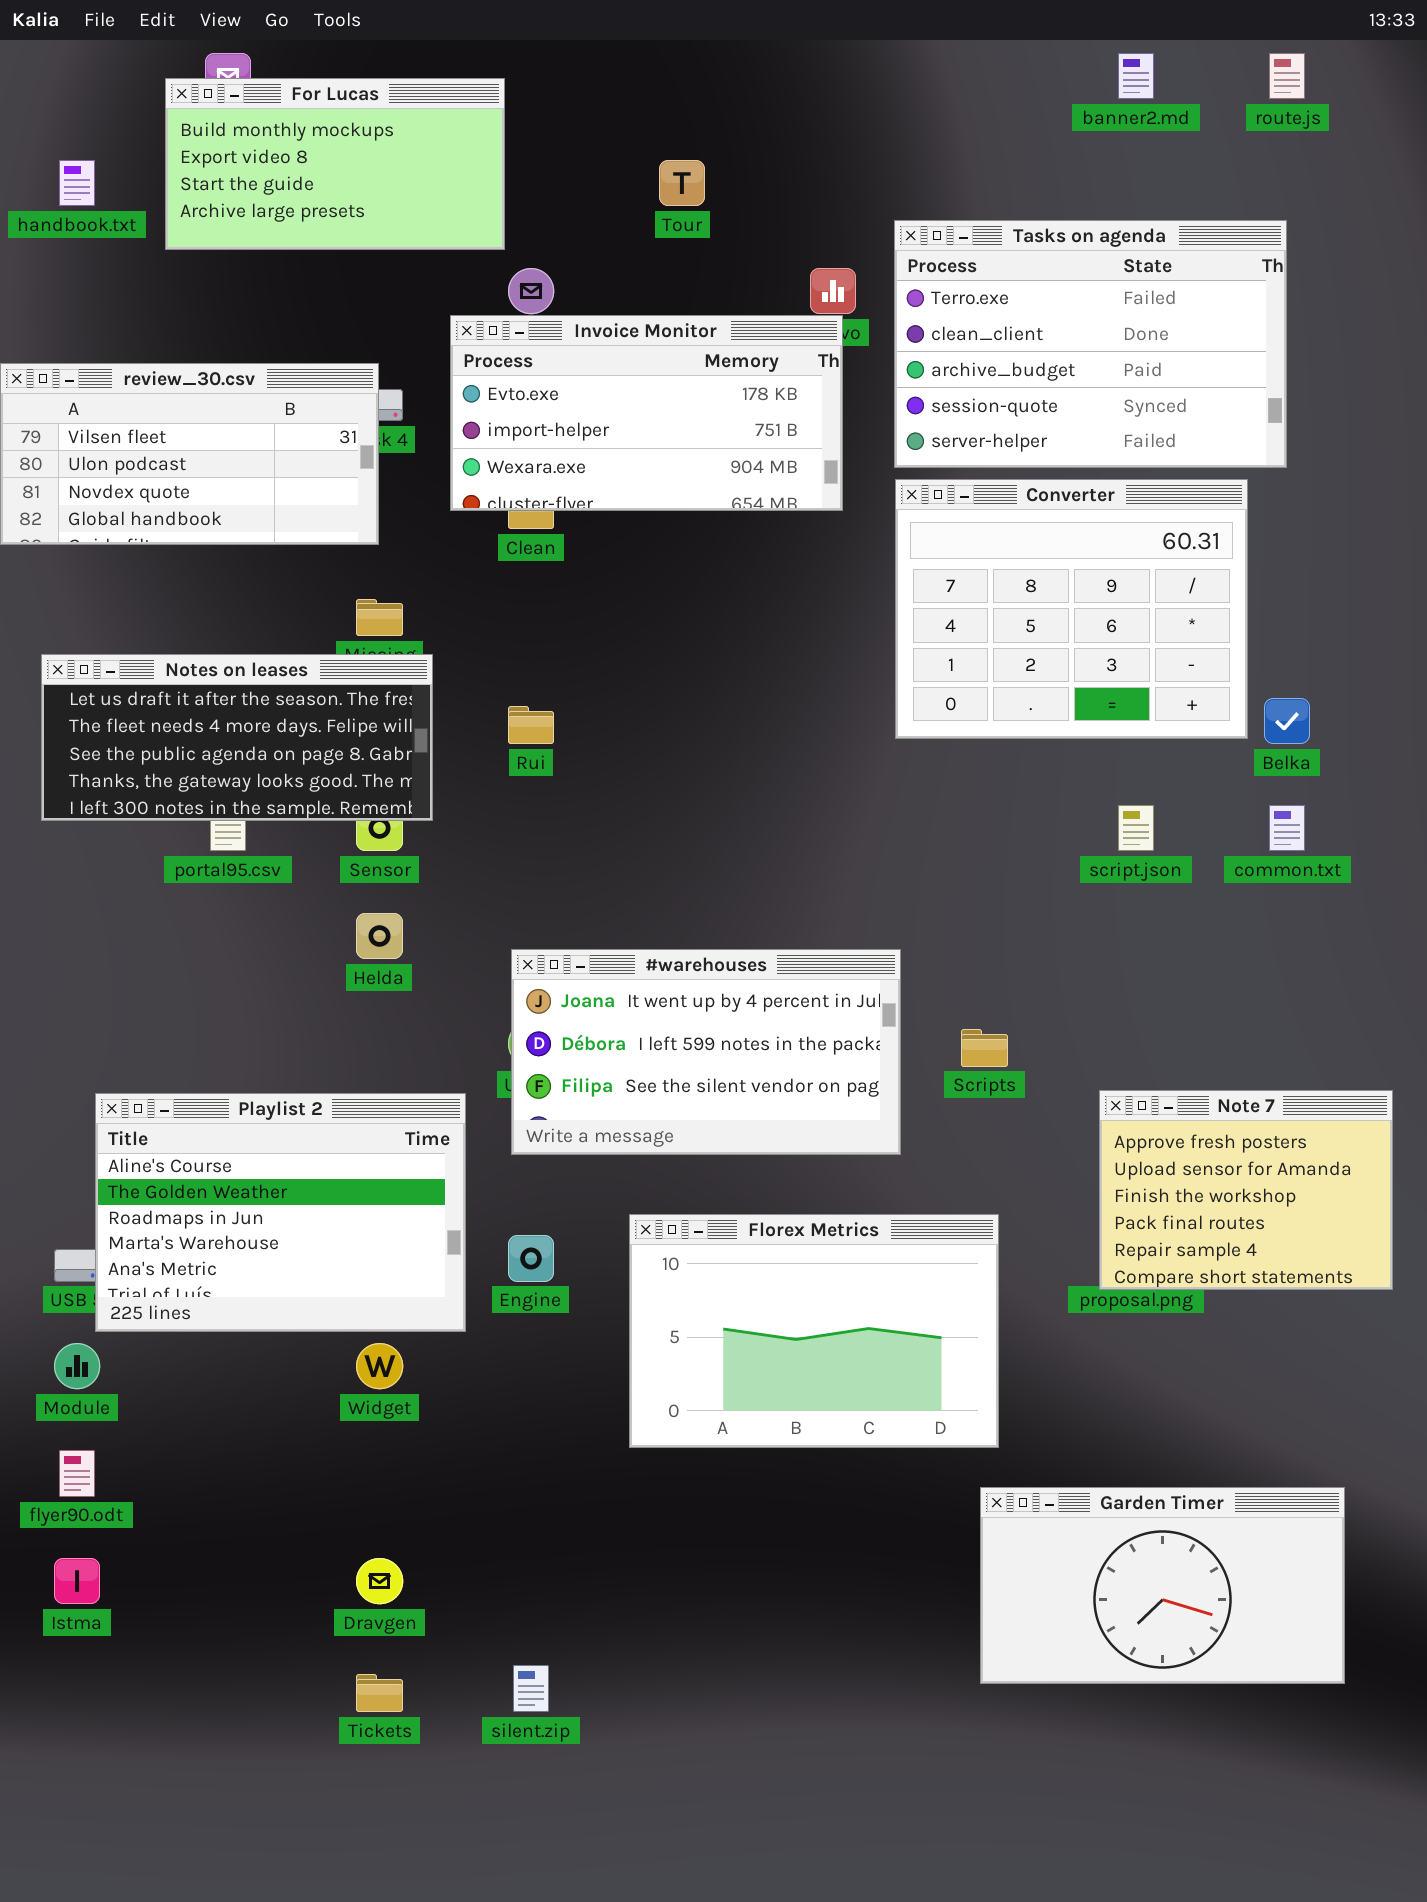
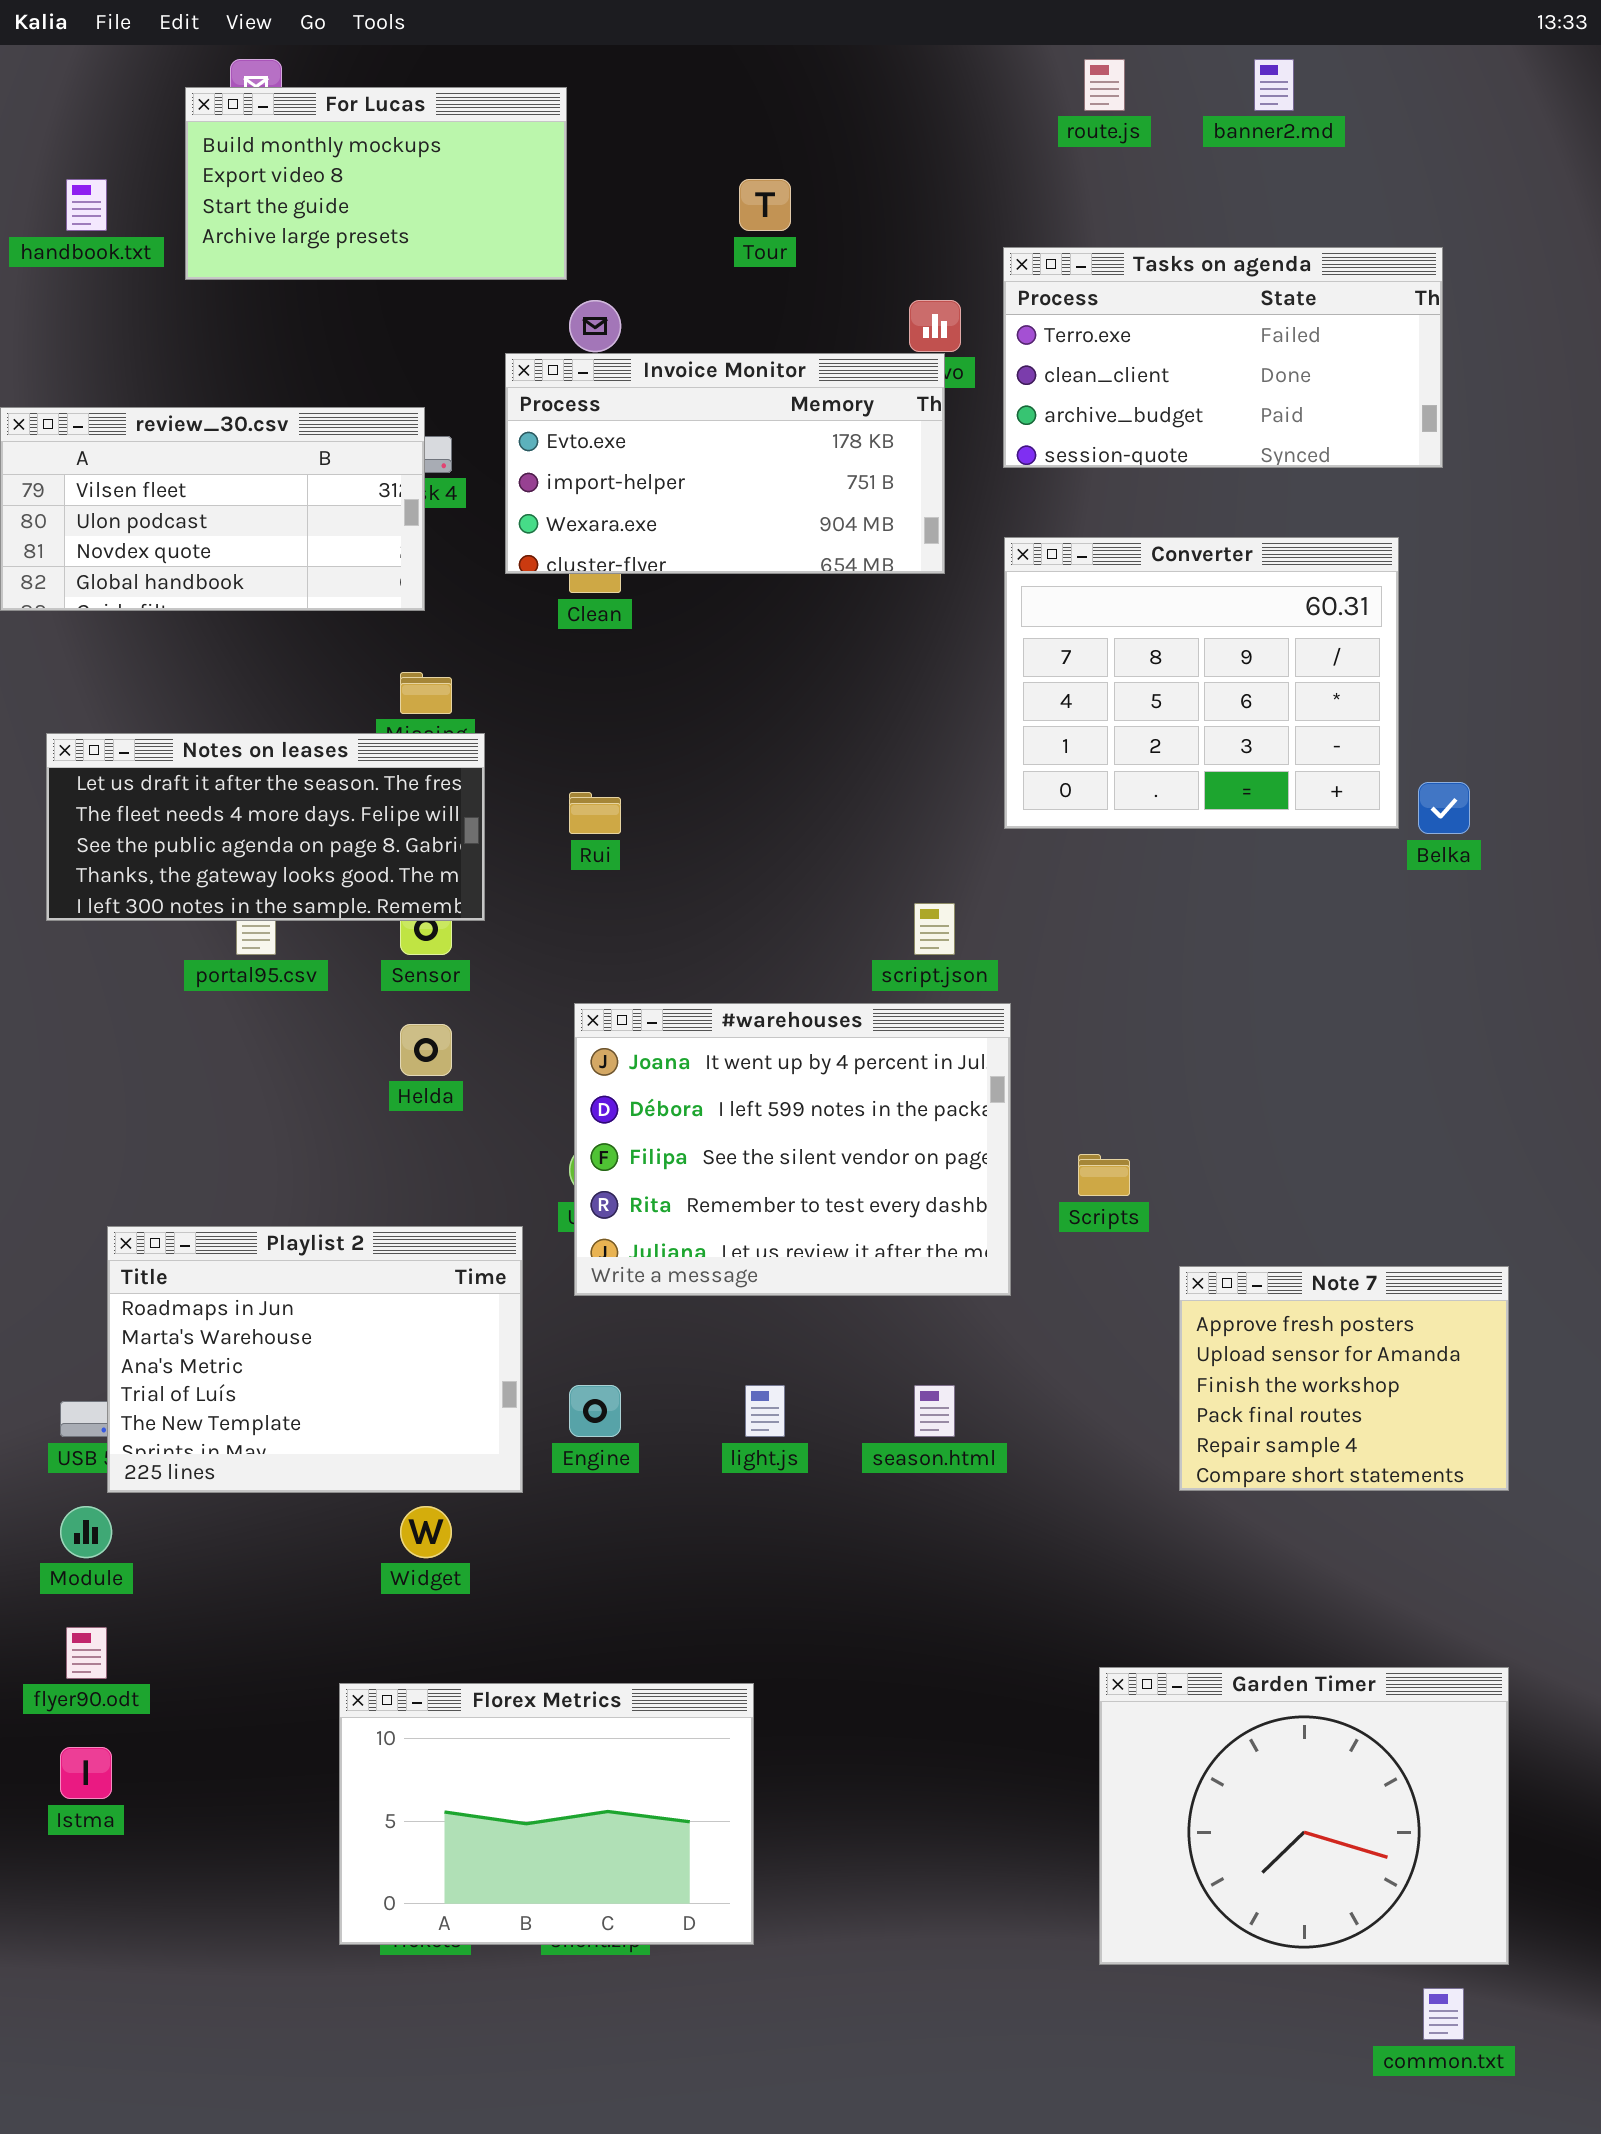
route.js: [1269,53,1305,99] -> [1084,59,1125,111], moved
Tasks on agenda: [894,220,1287,468] -> [1003,247,1443,468], resized
script.json: [1118,805,1154,851] -> [914,903,955,955], moved
common.txt: [1269,805,1305,851] -> [1423,1988,1464,2040], moved
#warehouses: [511,949,901,1155] -> [574,1003,1011,1296], resized
Note 7: [1099,1090,1393,1290] -> [1179,1266,1509,1491], moved
Playlist 2: [95,1093,466,1332] -> [107,1226,523,1493], scrolled down 2 rows
Florex Metrics: [629,1214,999,1448] -> [339,1683,754,1945], moved
Garden Timer: [980,1487,1345,1684] -> [1099,1667,1509,1965], resized

